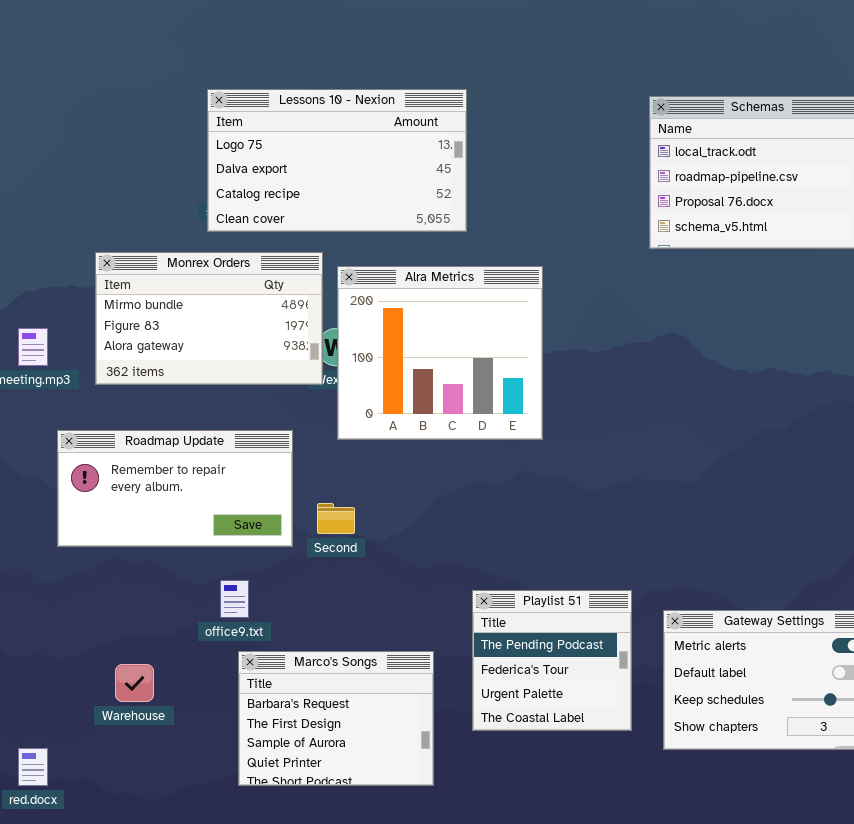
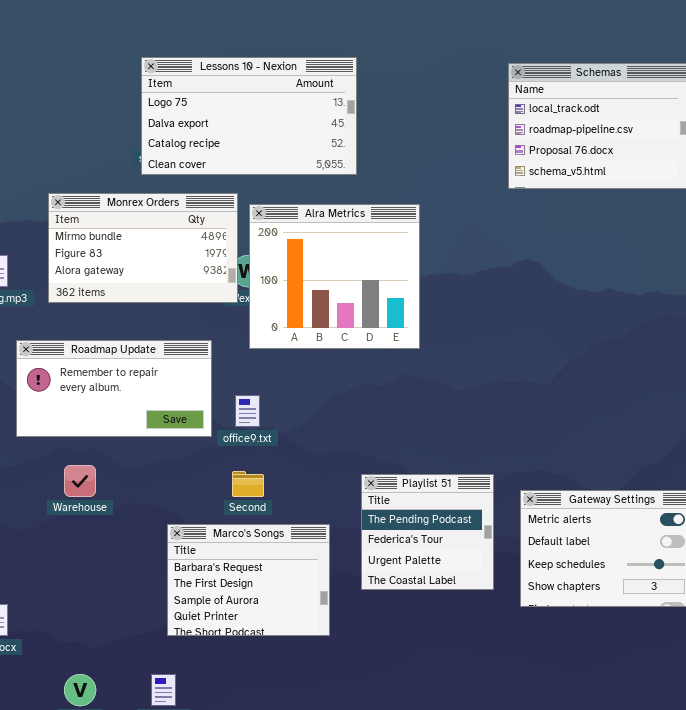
Second: [317,503,355,534] -> [232,471,264,497], moved
office9.txt: [220,580,249,618] -> [235,395,260,427], moved
Warehouse: [115,664,154,702] -> [64,465,96,497], moved

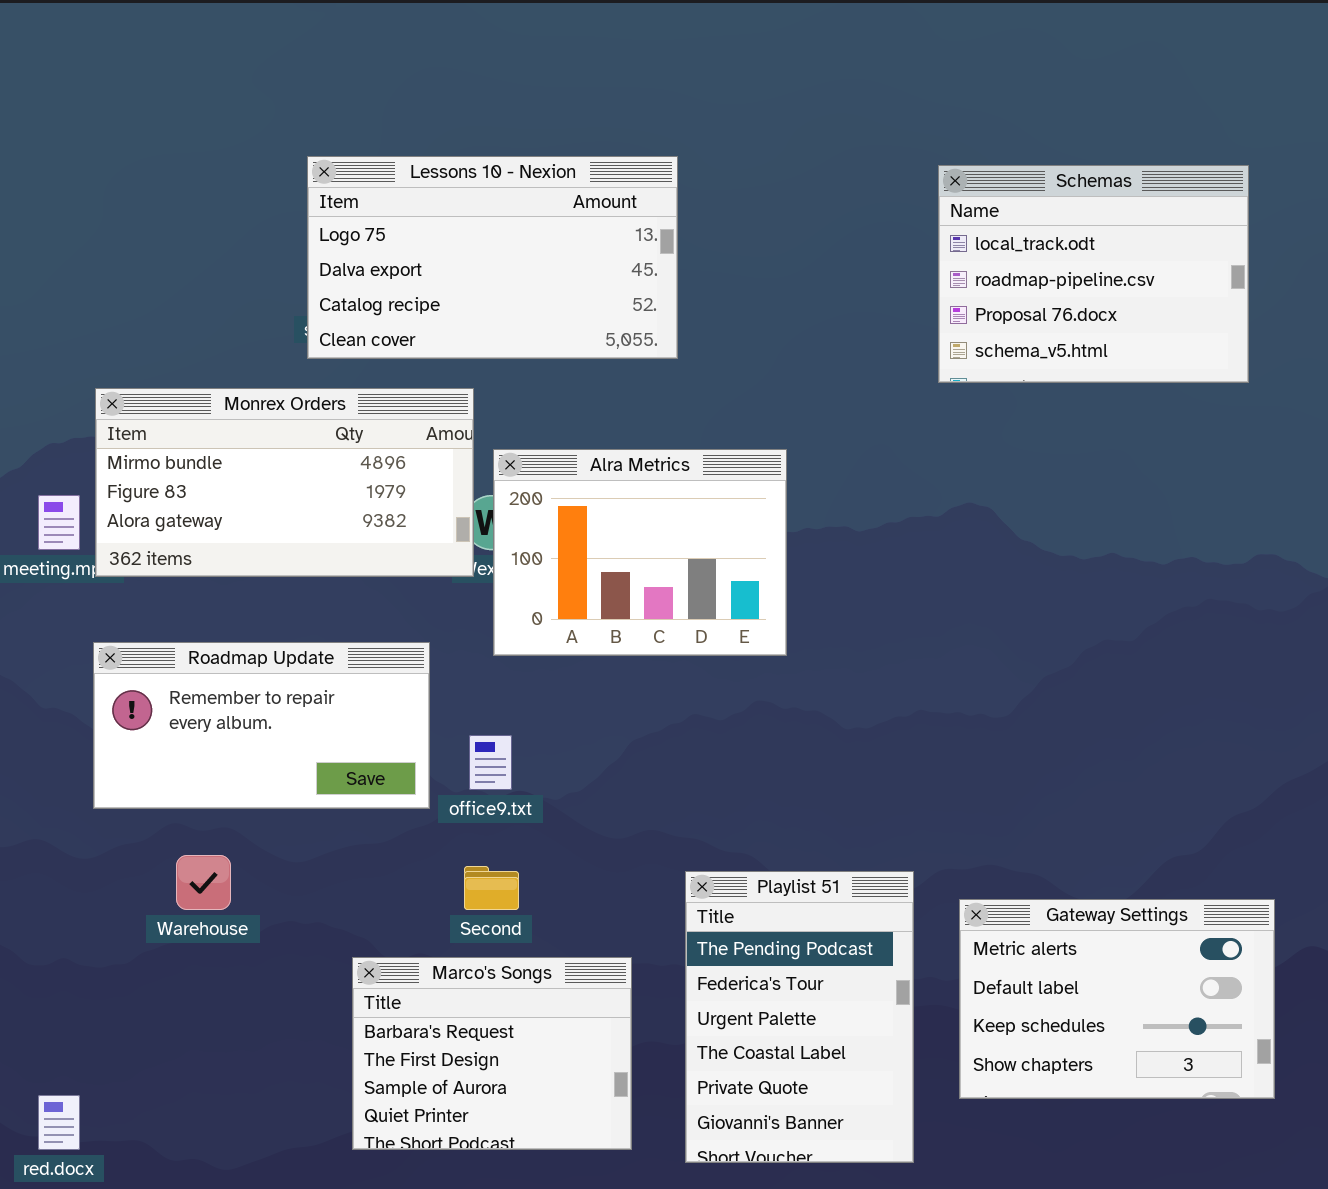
Monrex Orders: [48,193,238,303] -> [95,388,474,577], resized
Alra Metrics: [249,204,420,349] -> [493,449,787,656], resized
Playlist 51: [361,474,494,590] -> [685,871,914,1163], resized

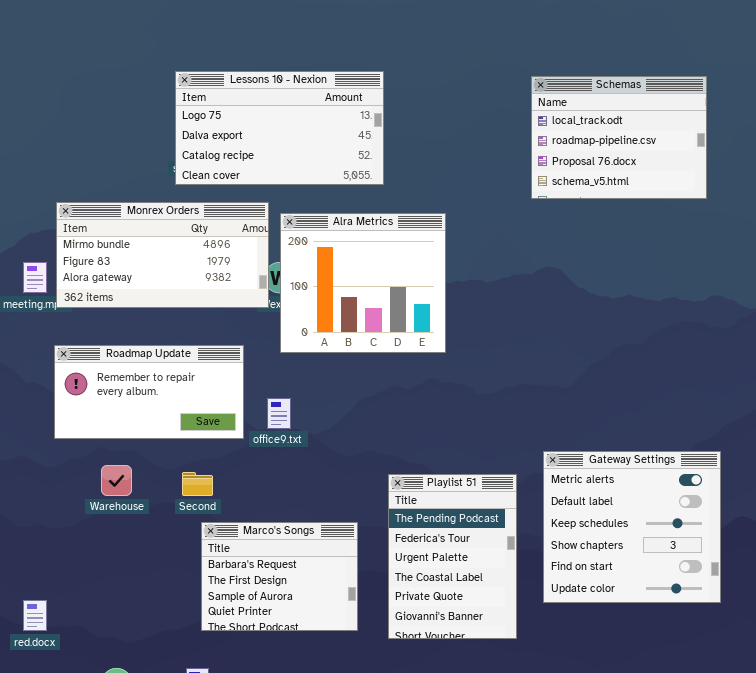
Alra Metrics: [493,449,787,656] -> [280,213,446,353], resized
Second: [464,866,519,910] -> [182,472,213,496], moved
Gateway Settings: [959,899,1275,1099] -> [543,451,721,603], resized

